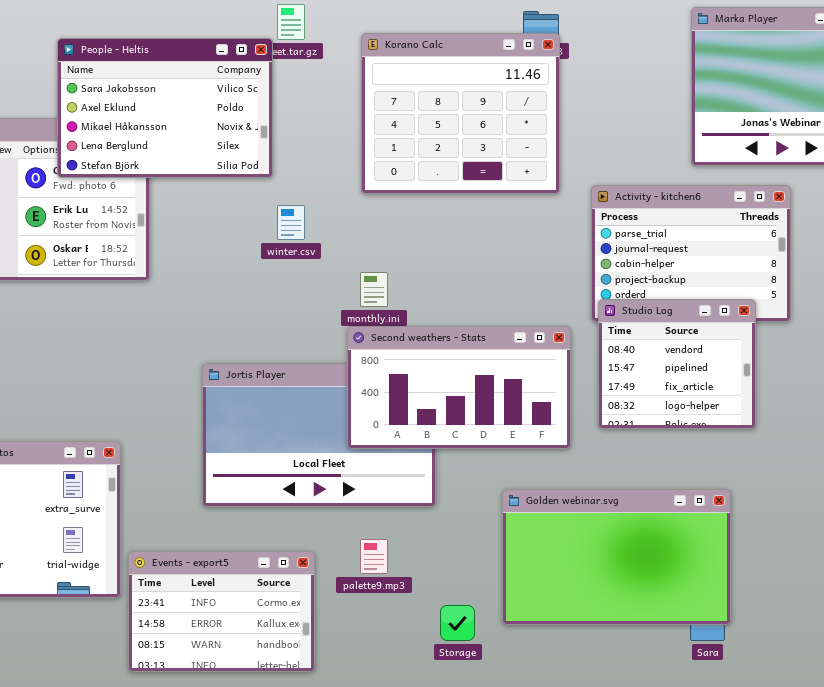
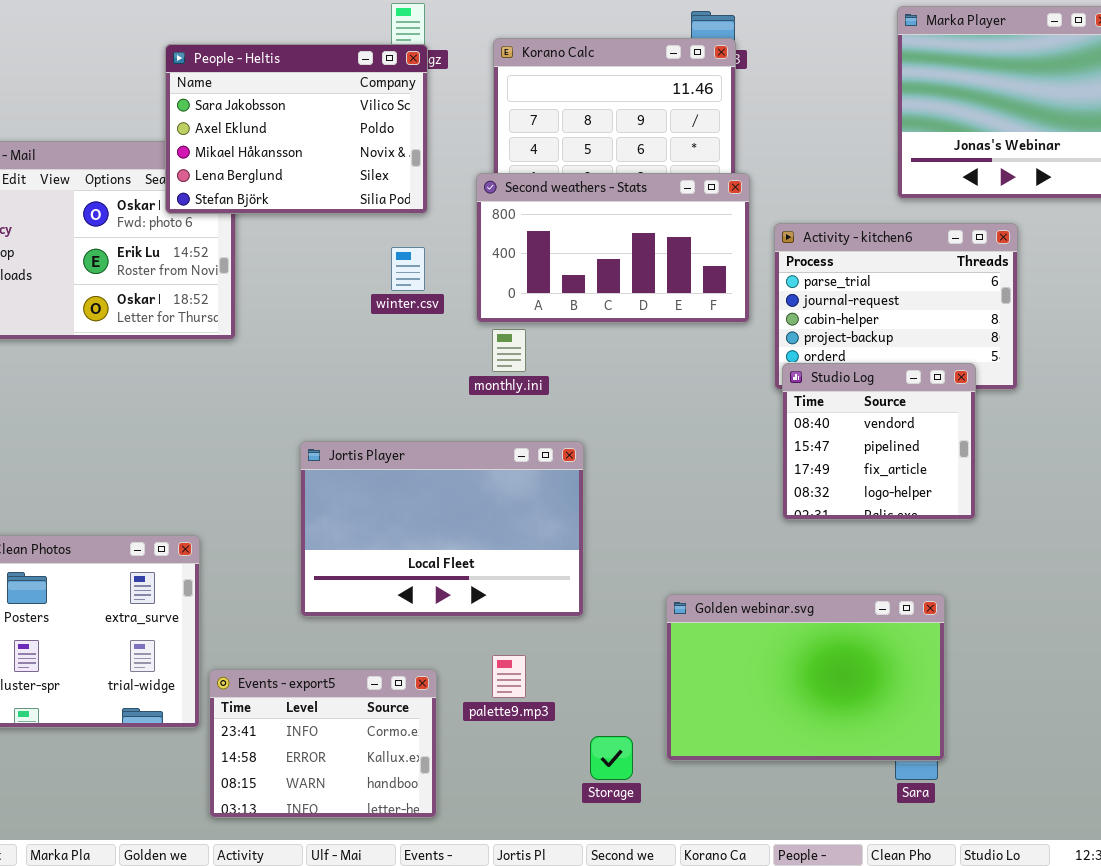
People - Heltis: [57,38,273,178] -> [165,44,428,214], moved
Second weathers - Stats: [347,326,571,449] -> [476,173,750,323], moved

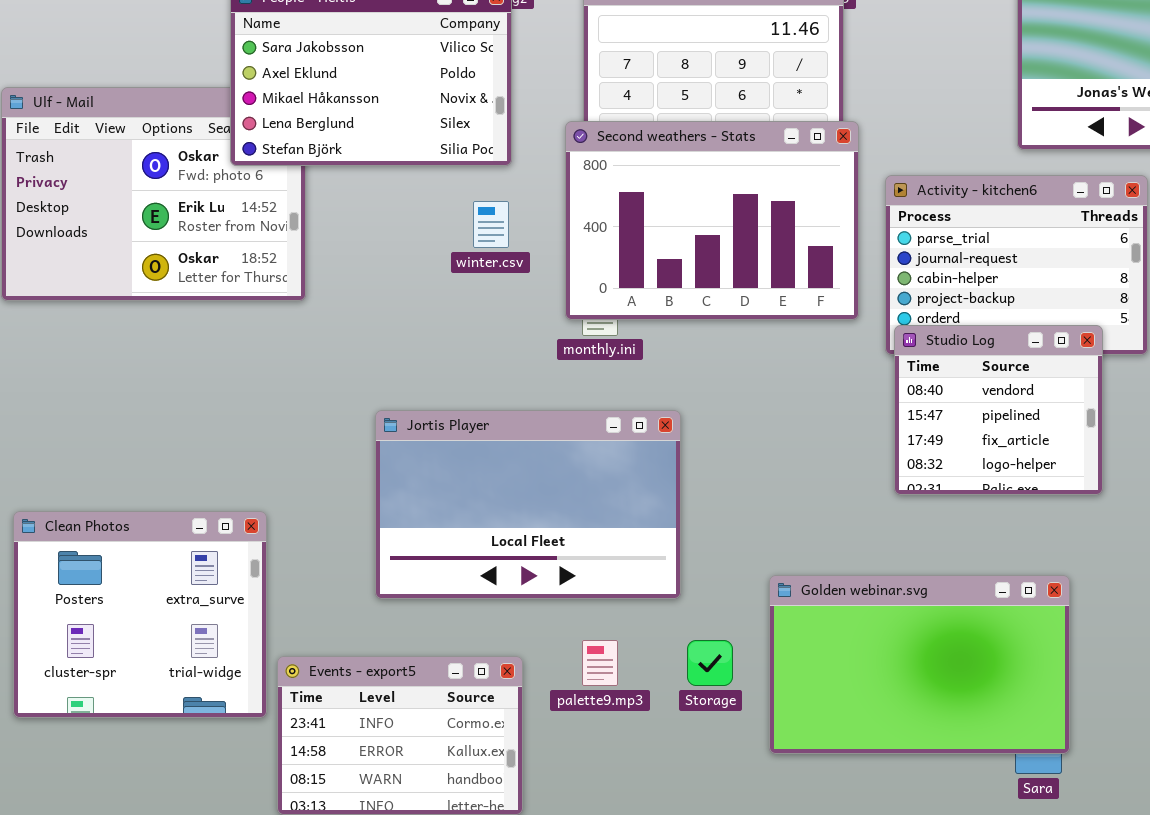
Second weathers - Stats: [476,173,750,323] -> [565,121,859,320], resized
Storage: [590,736,633,780] -> [687,640,733,686], moved

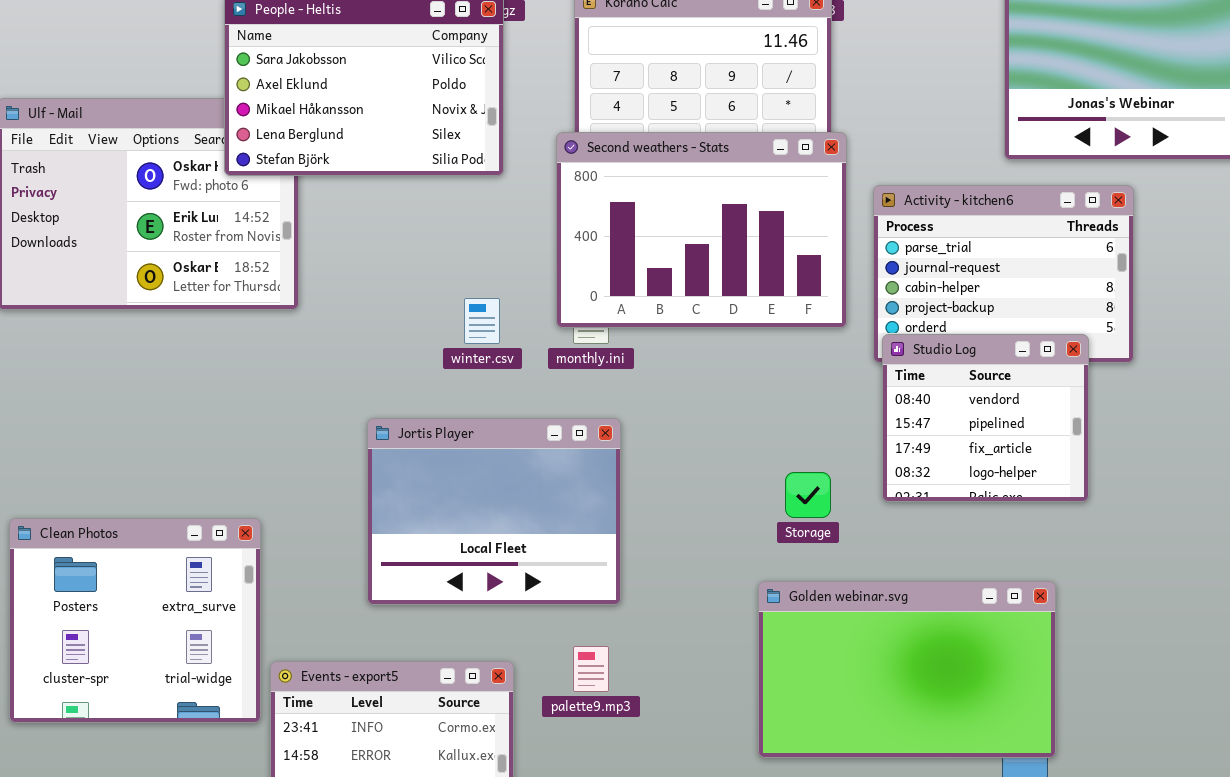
winter.csv: [473,201,509,248] -> [464,298,500,344], moved
Jortis Player: [375,410,681,599] -> [367,418,621,605], resized
Storage: [687,640,733,686] -> [785,472,831,518], moved

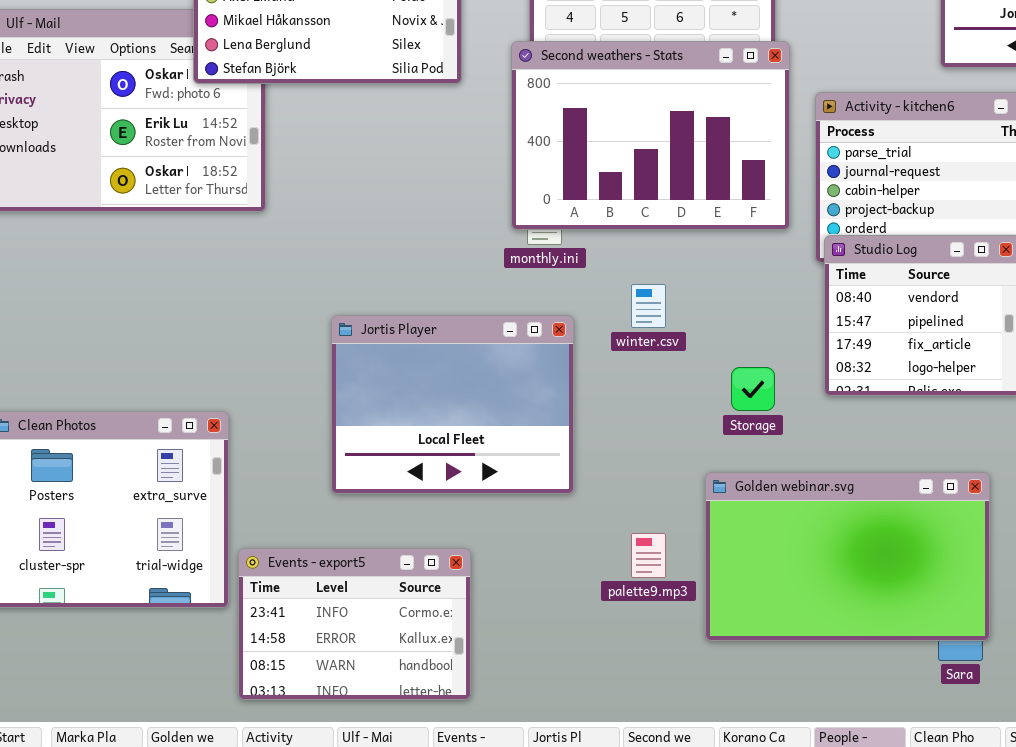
winter.csv: [464,298,500,344] -> [631,284,666,328], moved
palette9.mp3: [573,646,609,692] -> [631,533,666,578], moved

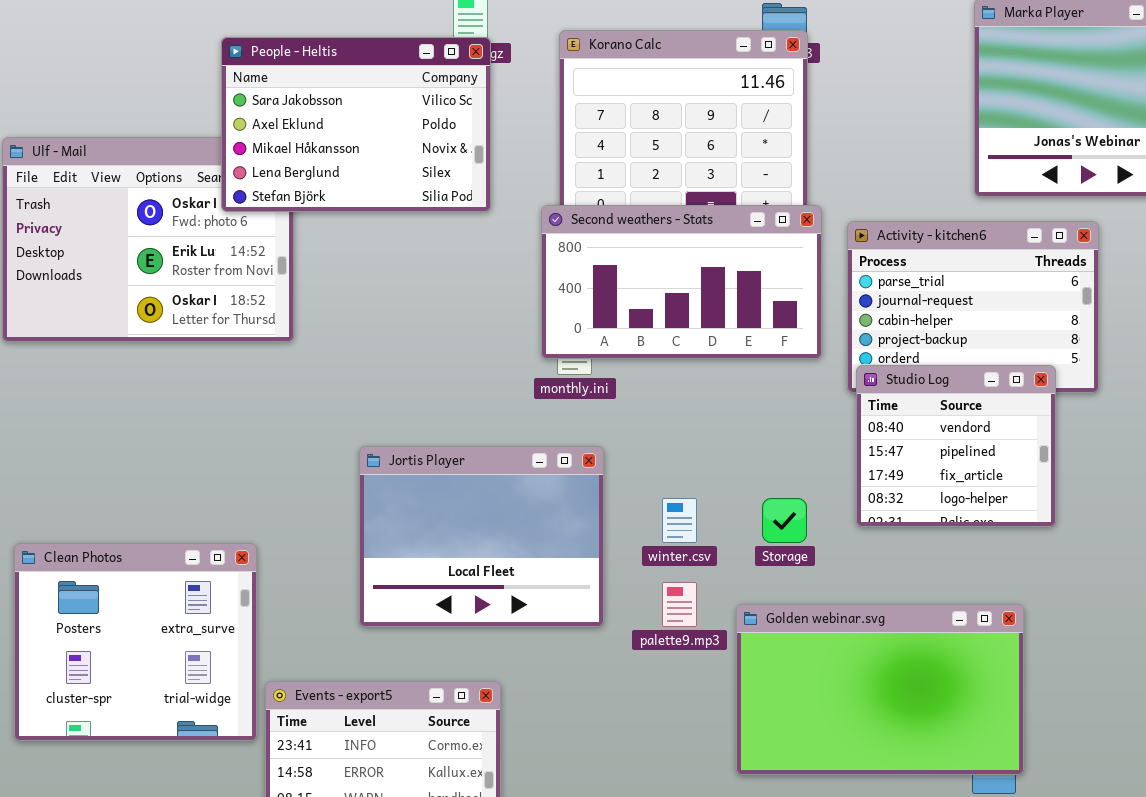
Second weathers - Stats: [511,41,790,230] -> [541,205,822,359], resized
winter.csv: [631,284,666,328] -> [662,498,697,543], moved
palette9.mp3: [631,533,666,578] -> [662,582,697,627], moved

